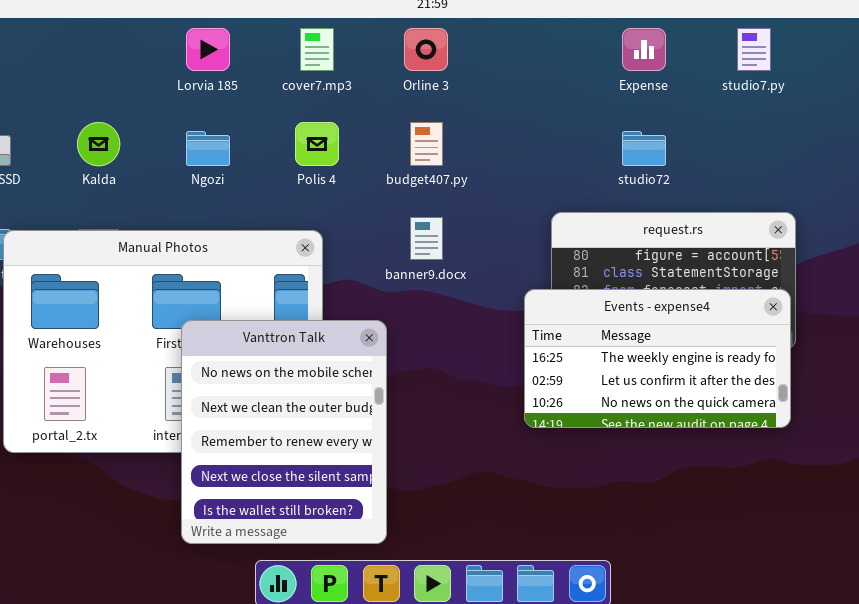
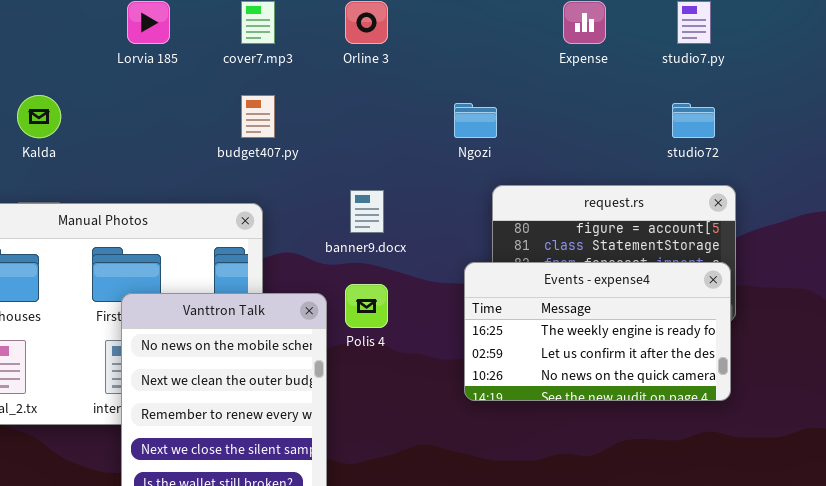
Polis 4: [295,122,339,166] -> [345,284,388,328], moved
budget407.py: [410,122,443,166] -> [241,95,275,138], moved
Ngozi: [186,131,230,166] -> [454,103,497,138], moved
studio72: [622,131,666,166] -> [672,103,715,138], moved

